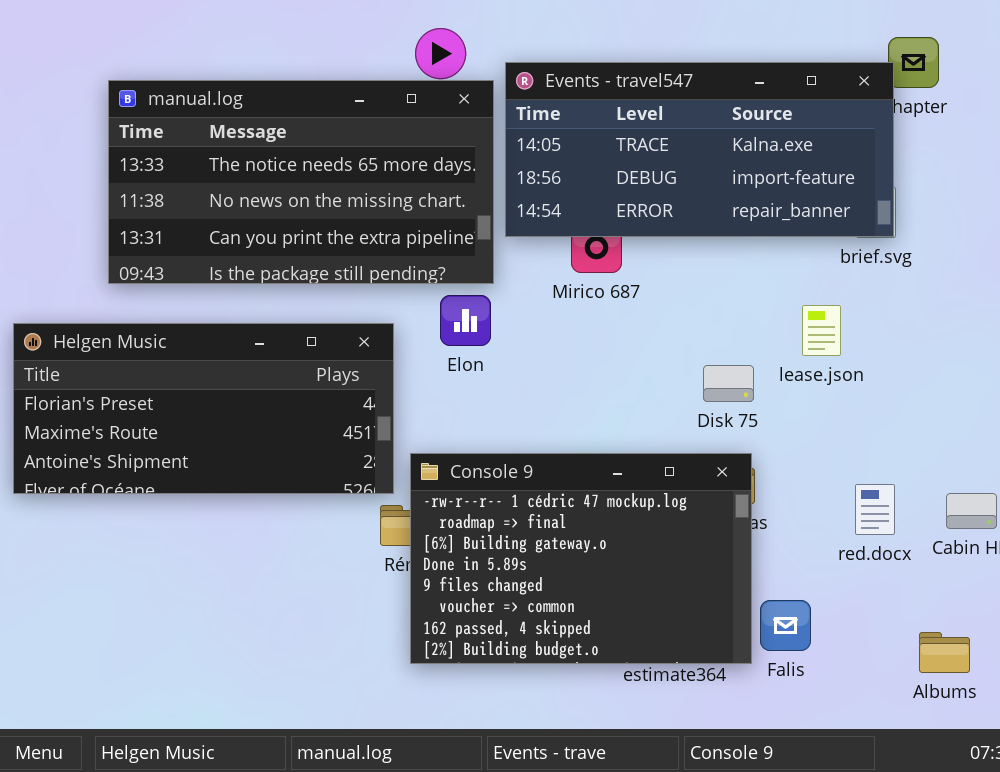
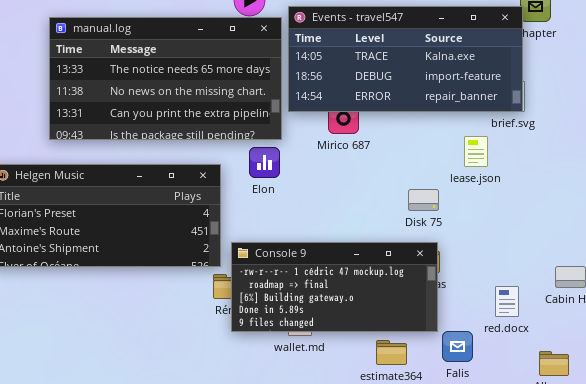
lease.json: [802,305,841,356] -> [464,136,488,167], moved
Console 9: [410,453,752,664] -> [231,242,438,332], resized
red.docx: [855,484,895,535] -> [495,286,519,317], moved

